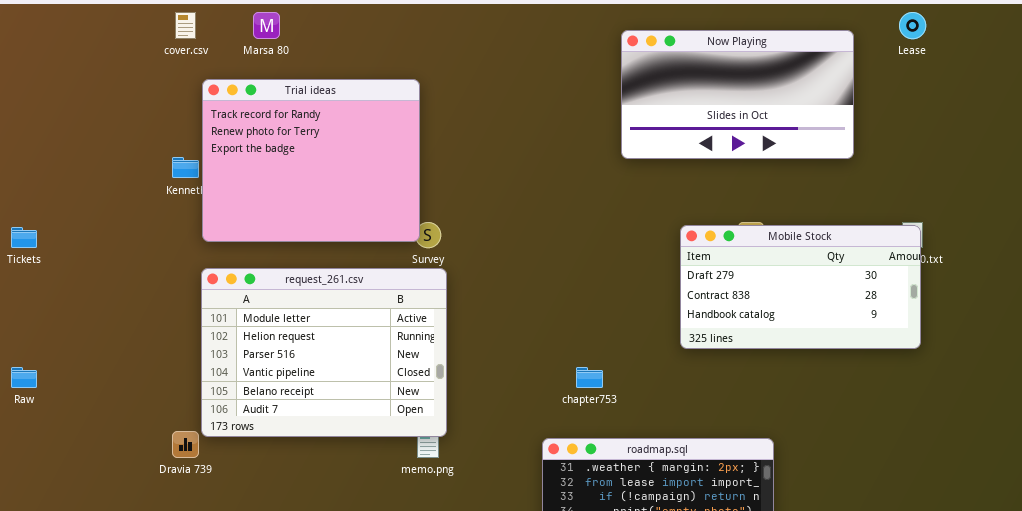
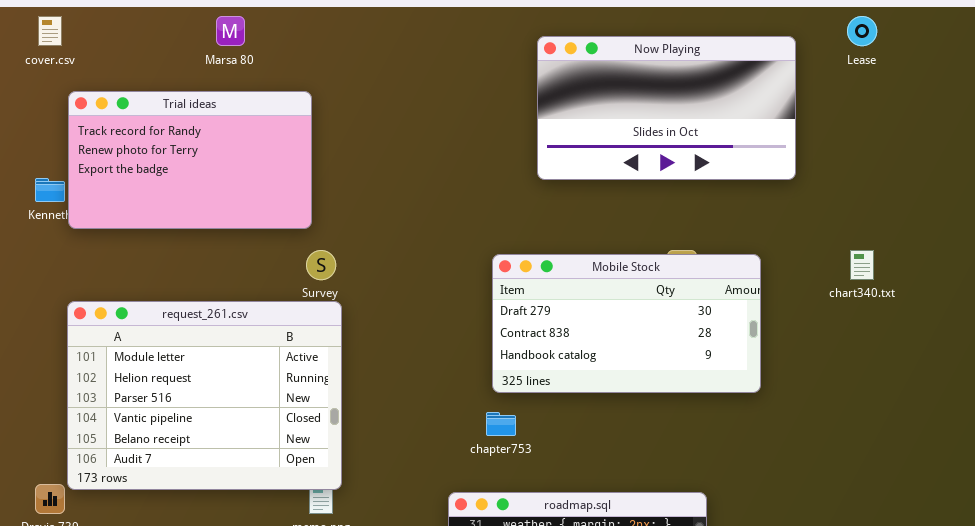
Marsa 80: [253,12,280,39] -> [216,16,245,46], moved
Trial ideas: [202,79,420,242] -> [68,91,312,229], resized
Mobile Stock: [680,225,921,349] -> [492,254,761,393], moved

